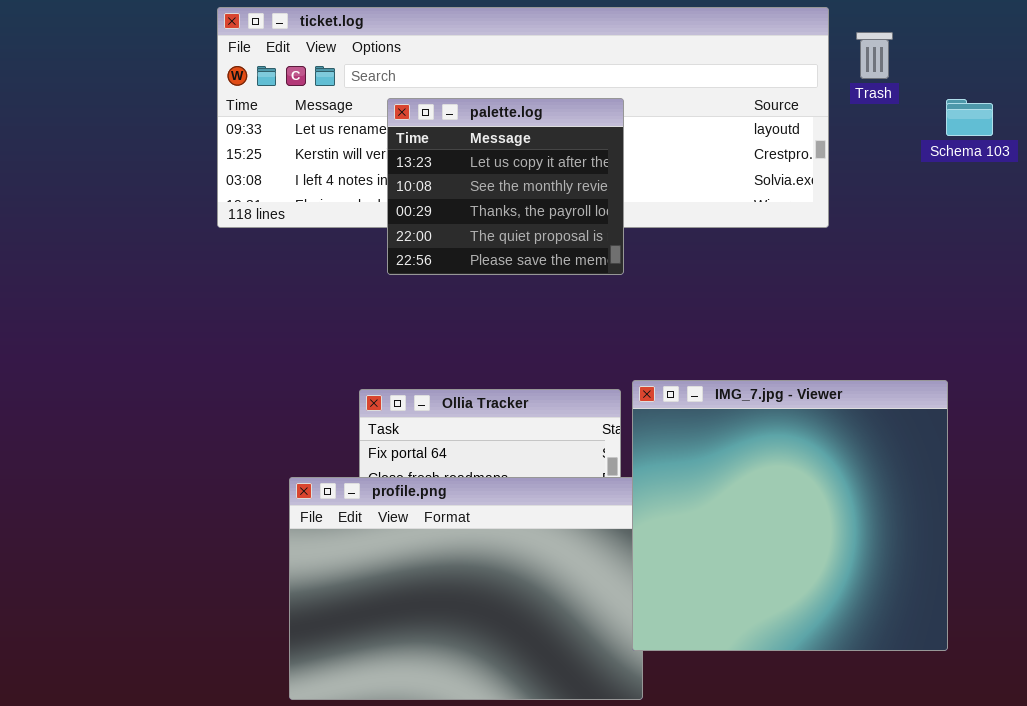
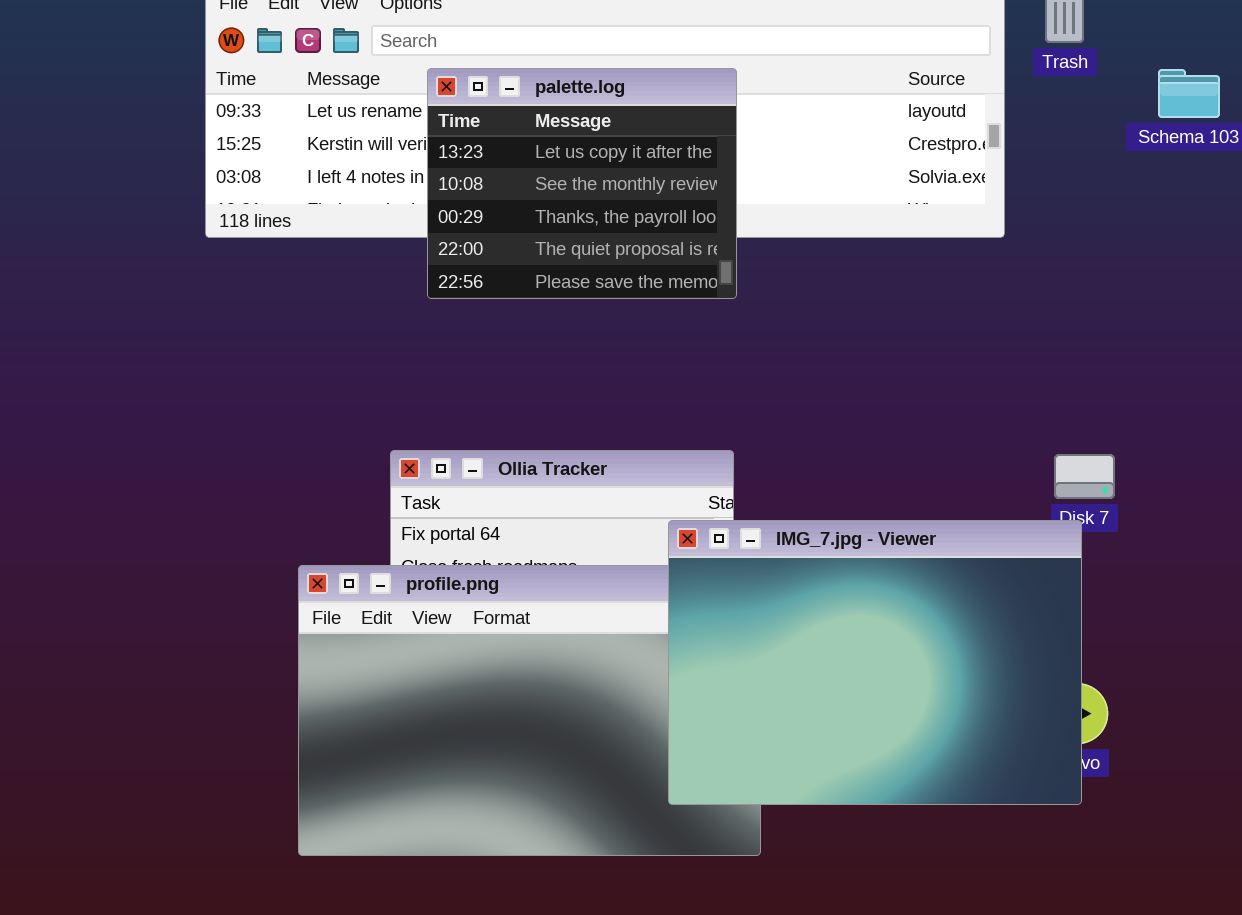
IMG_7.jpg - Viewer: [632,380,948,651] -> [668,520,1082,805], moved, resized

